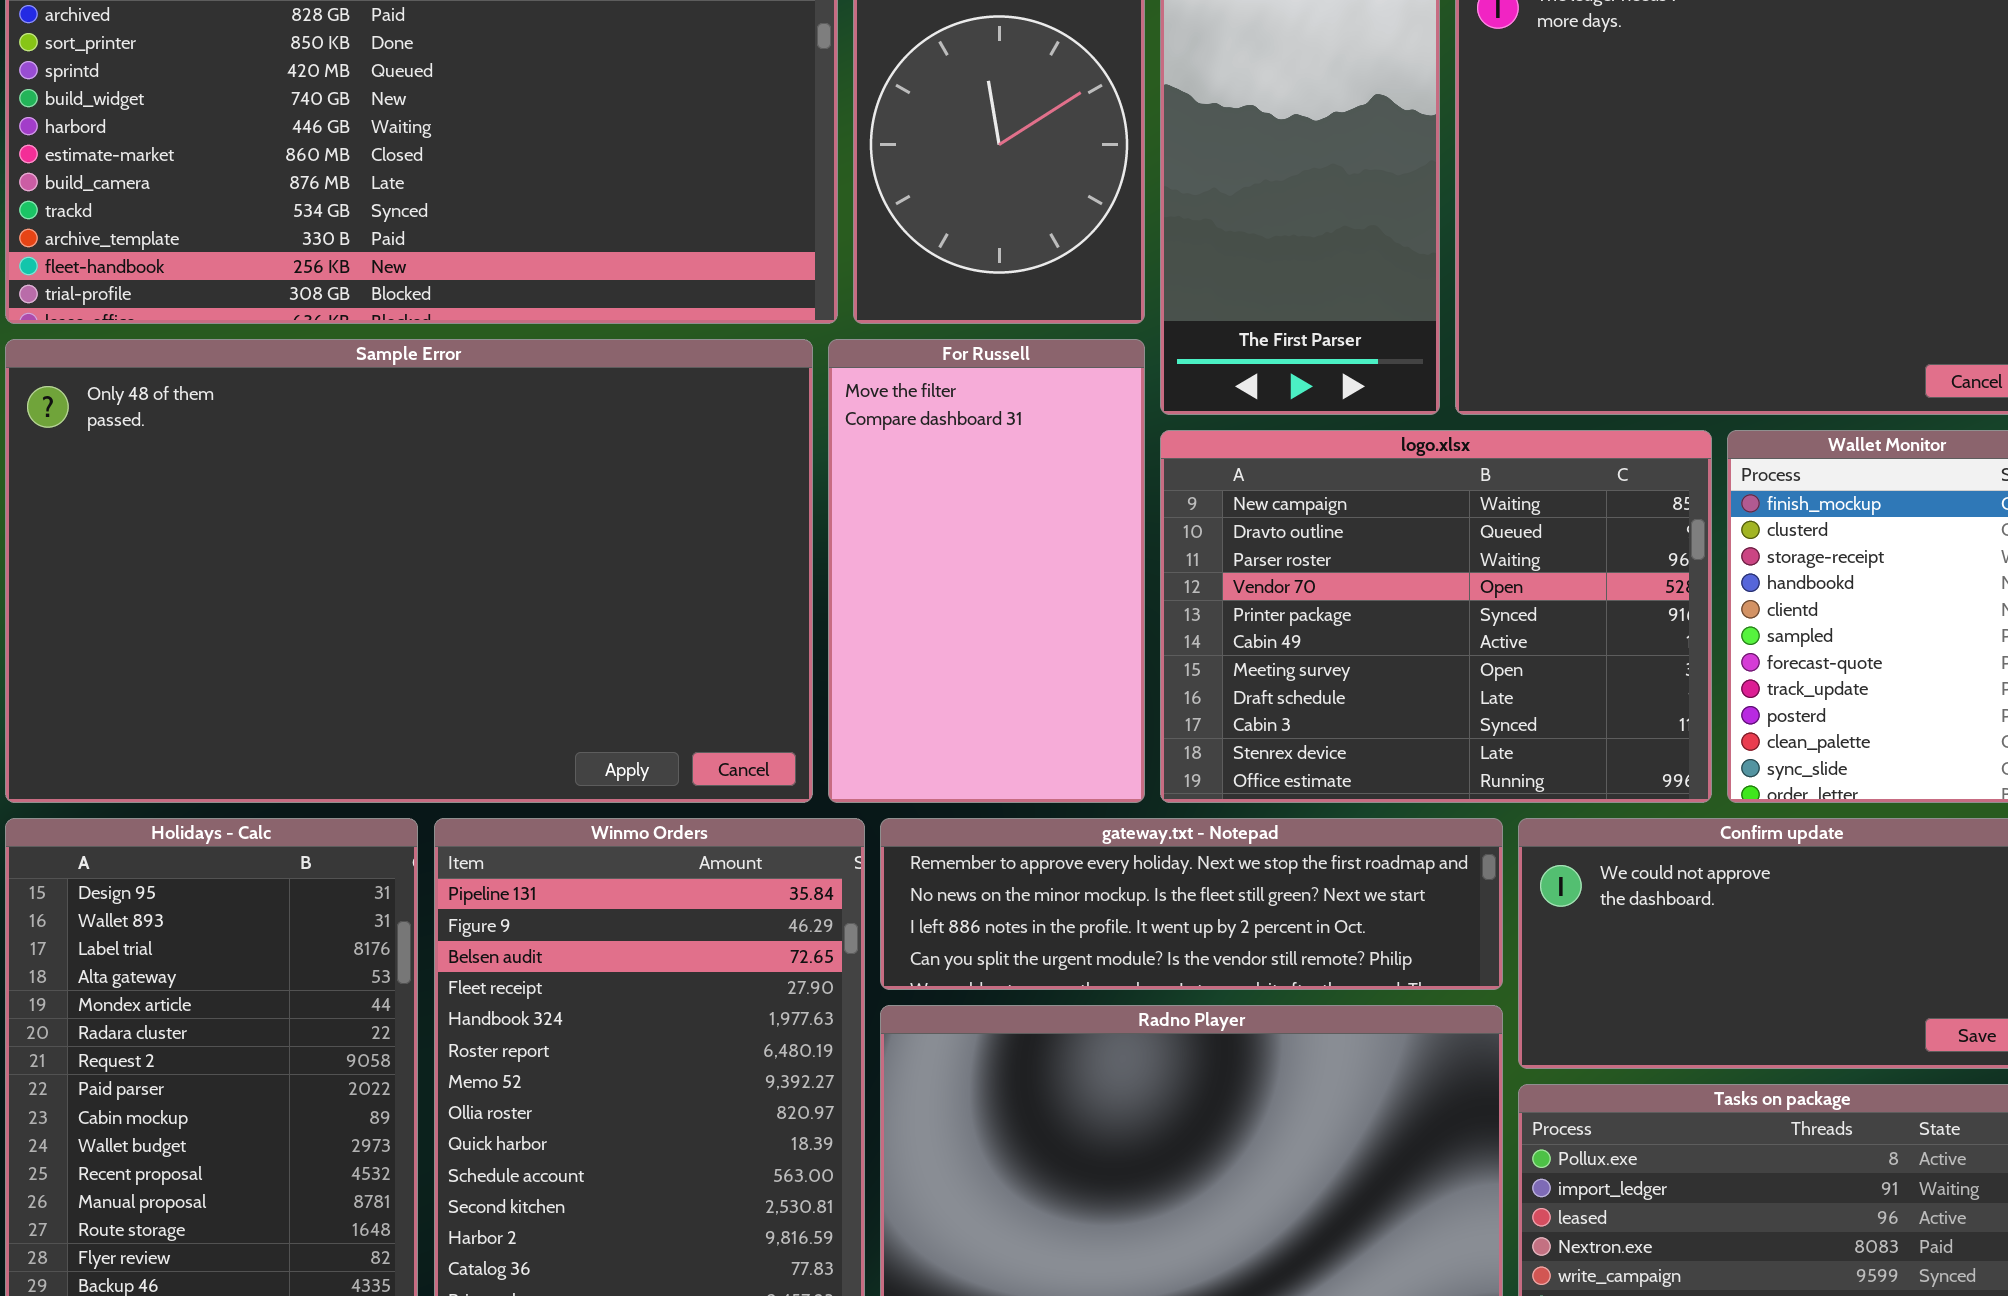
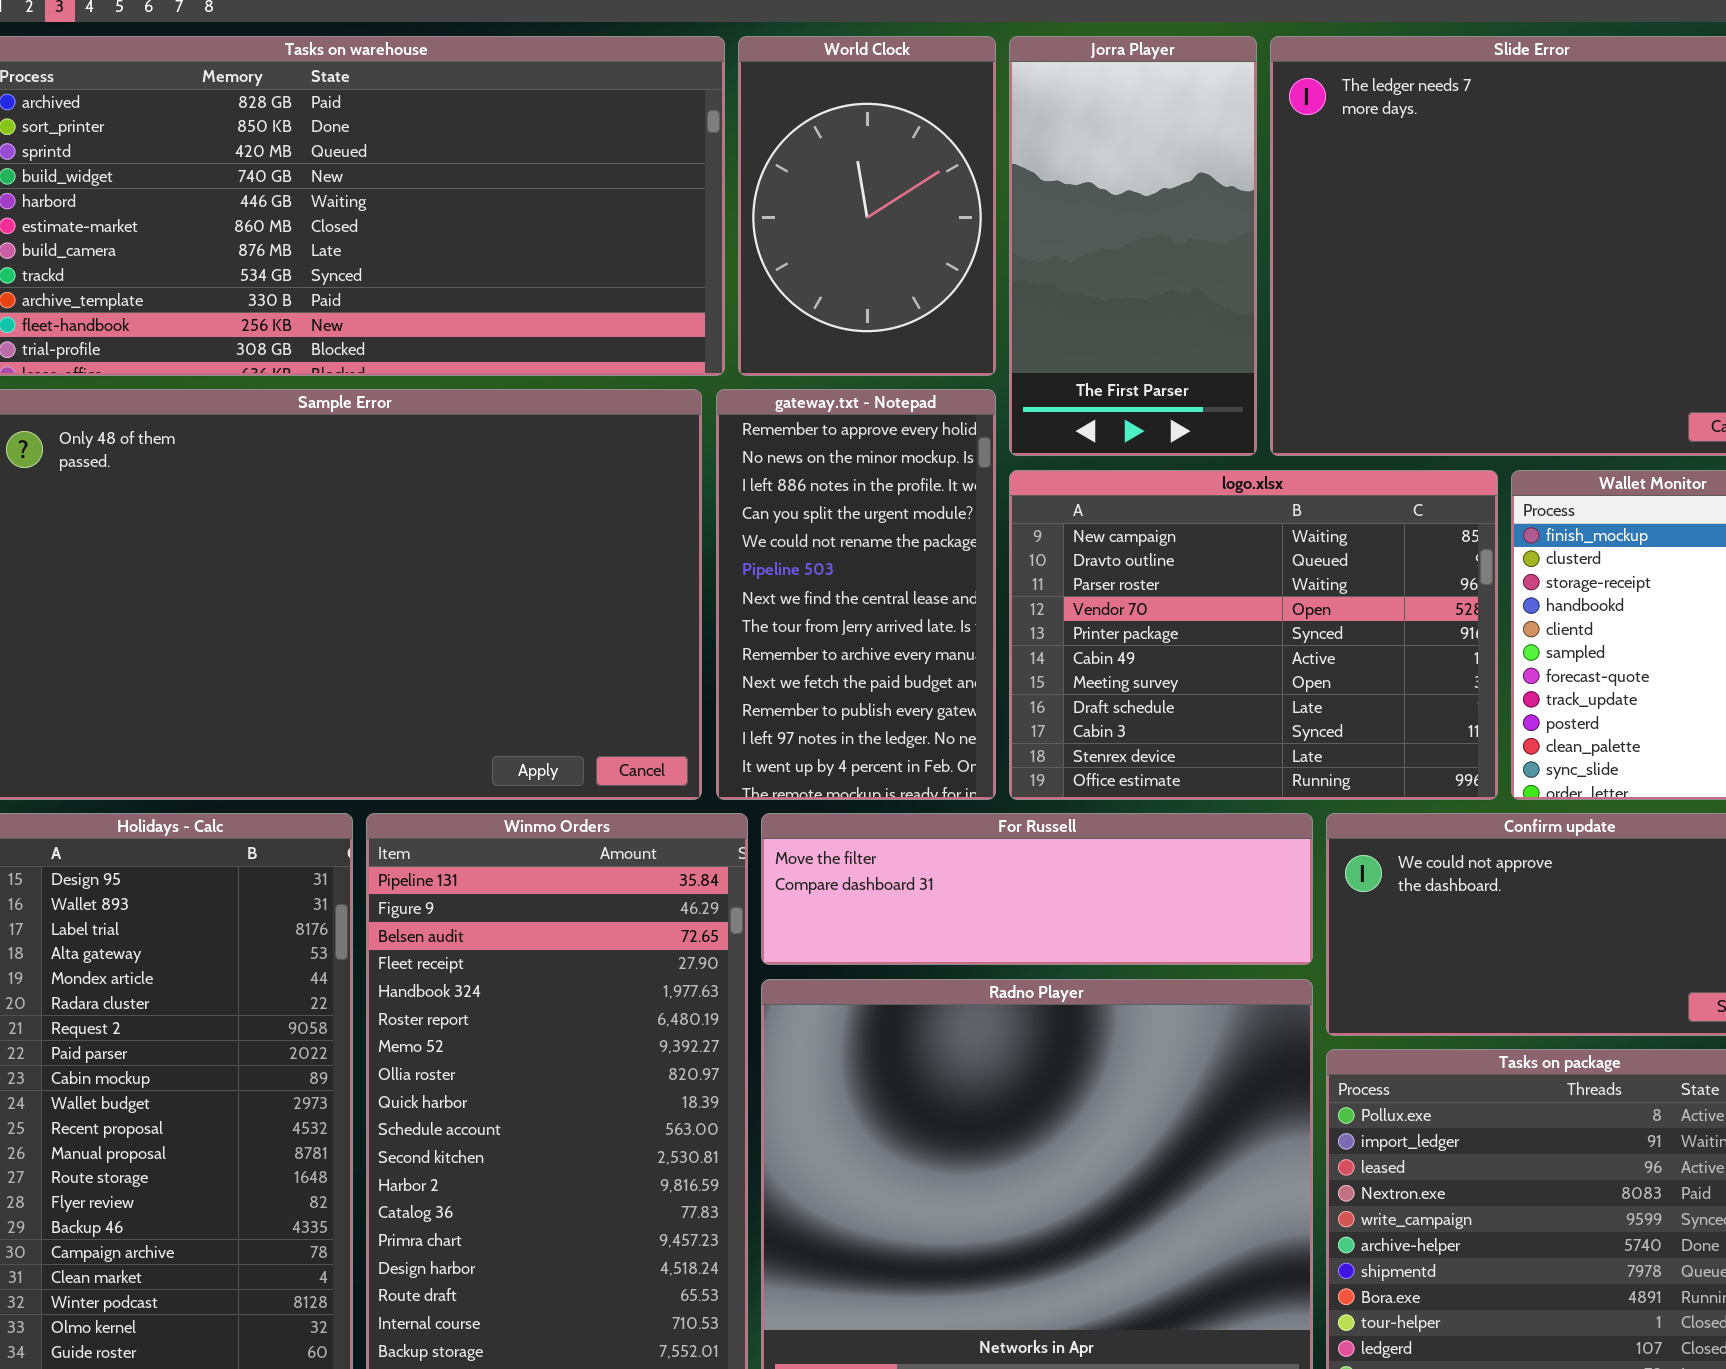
For Russell: [828,339,1145,803] -> [761,813,1313,965], moved, resized
gateway.txt - Notepad: [880,818,1503,990] -> [716,389,996,800], moved, resized

